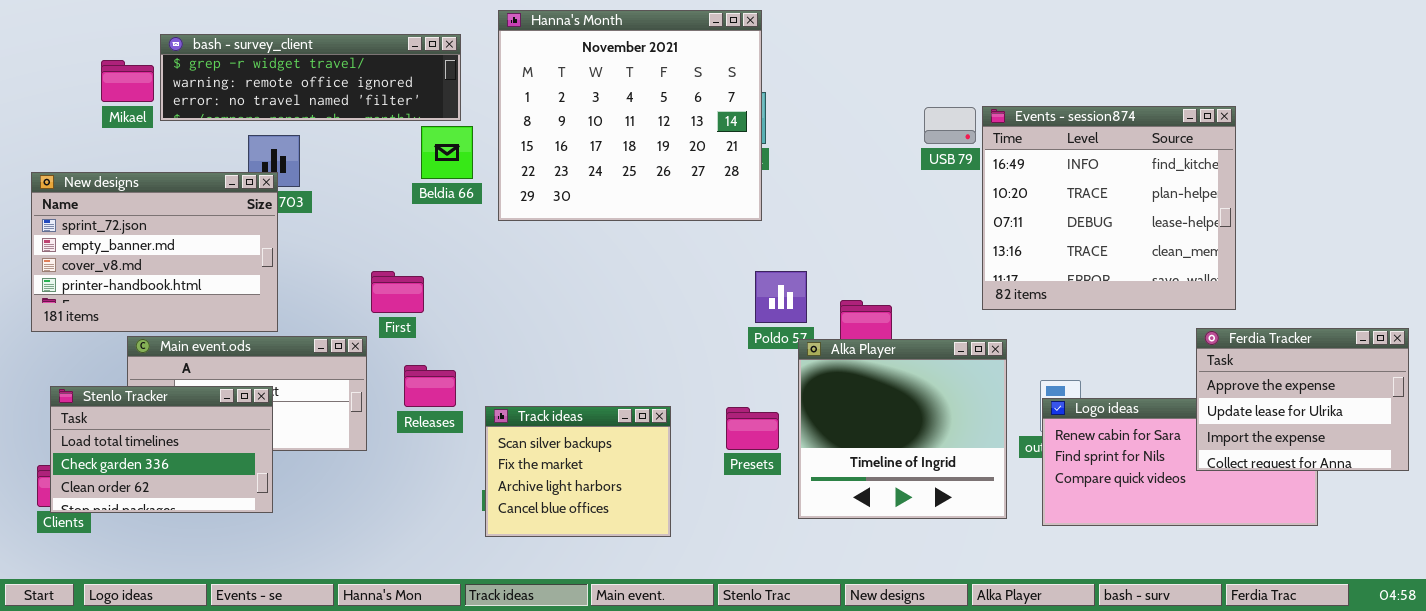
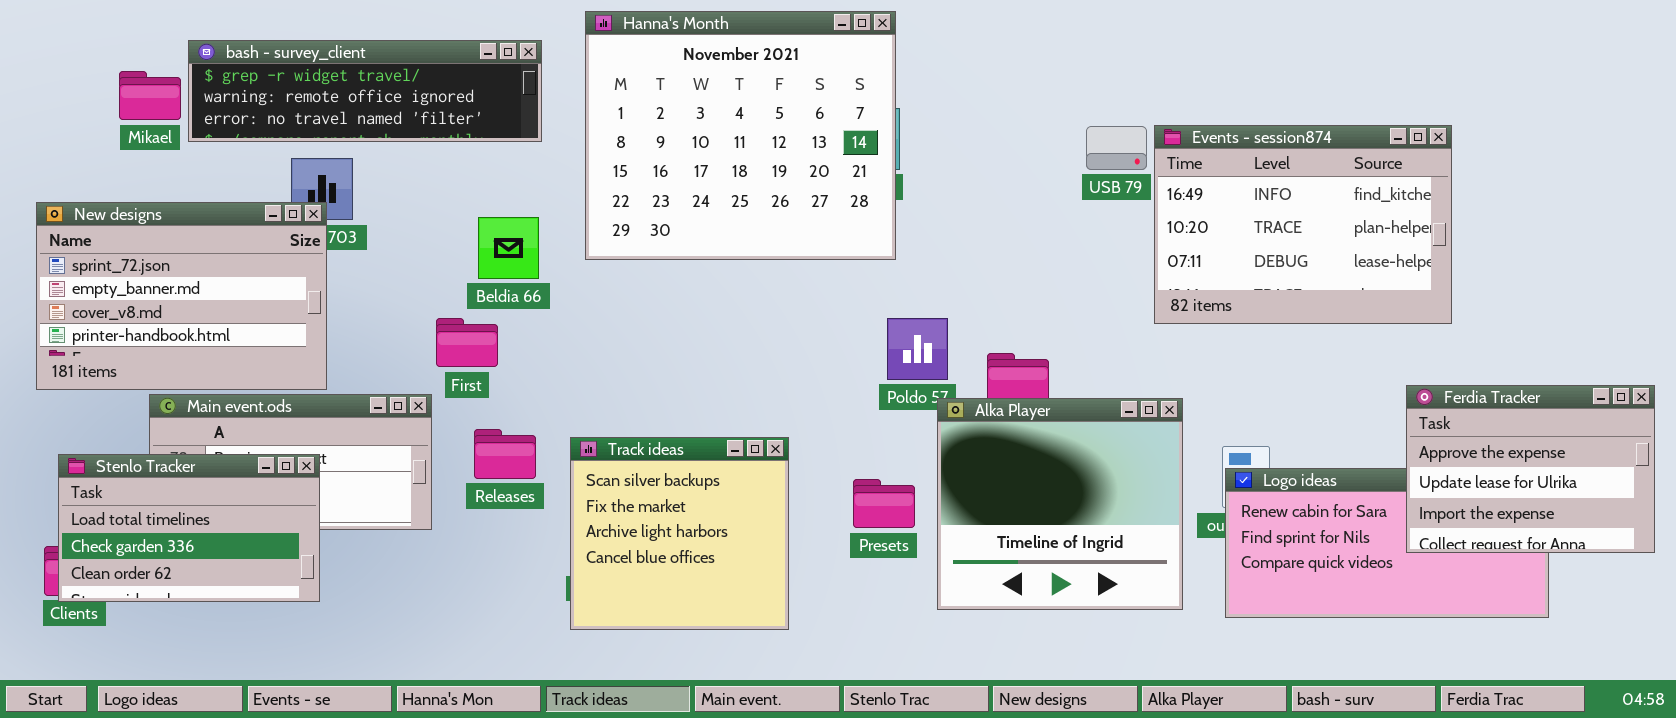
Events - session874: [982,106,1236,310] -> [1154,125,1452,324], resized
Beldia 66: [421,126,473,179] -> [478,217,539,279], moved
Track ideas: [485,406,671,537] -> [570,437,789,630], resized

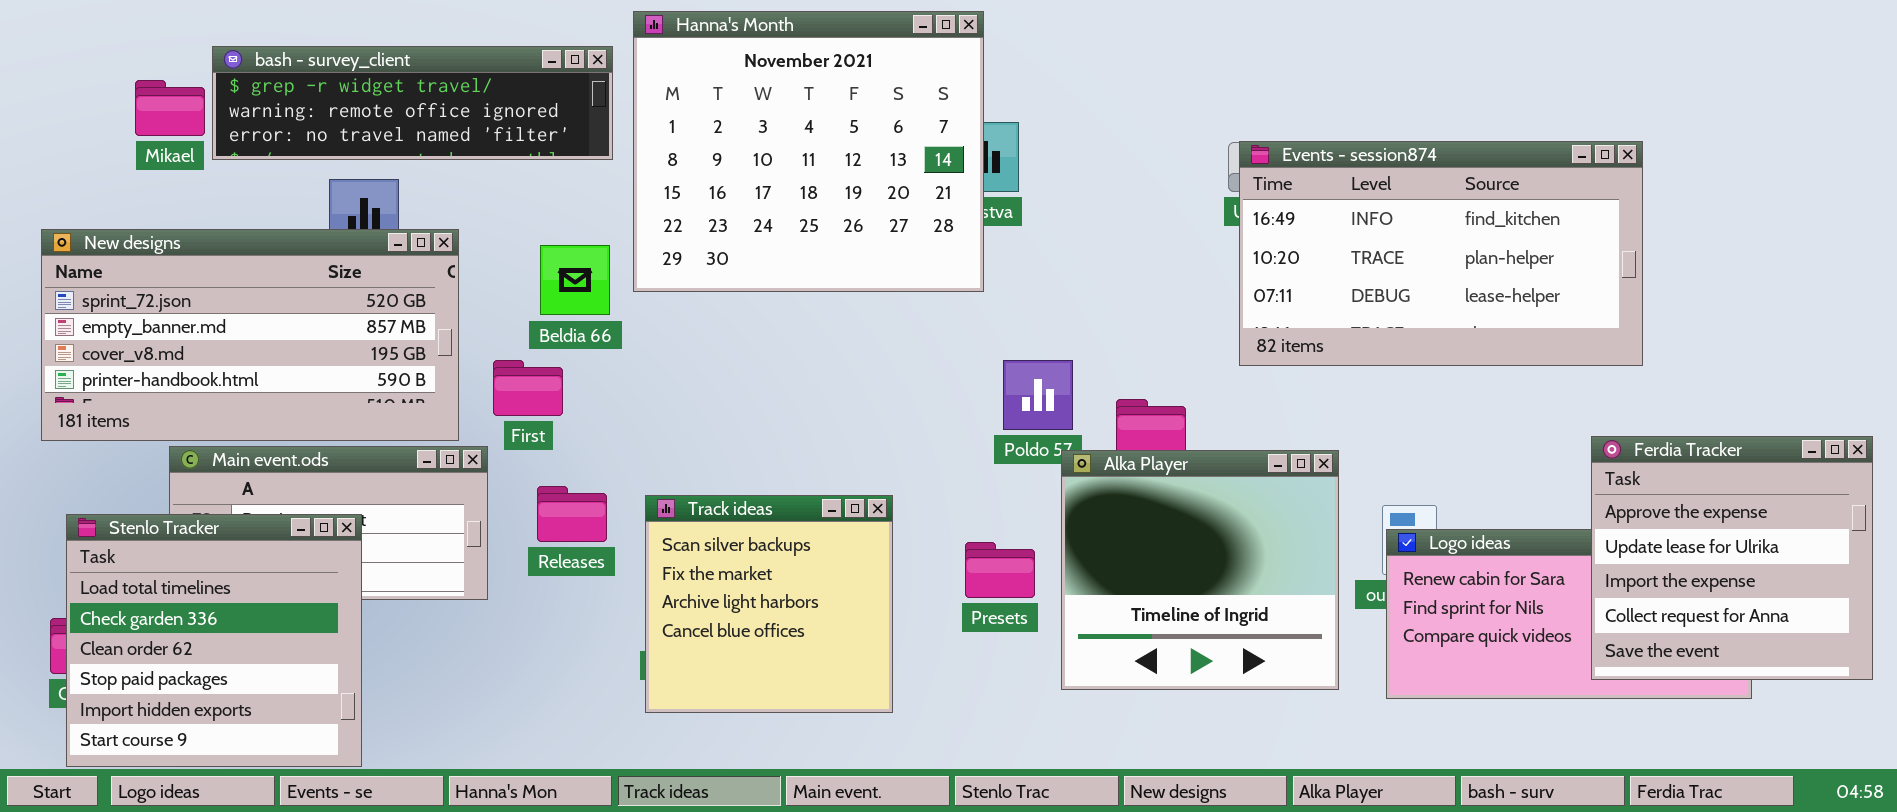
Hanna's Month: [585,11,896,260] -> [633,11,984,292], moved
Events - session874: [1154,125,1452,324] -> [1239,141,1643,366], resized
New designs: [36,202,327,390] -> [41,229,459,441], resized
Ferdia Tracker: [1406,385,1655,553] -> [1591,436,1873,680], resized
Stenlo Tracker: [58,454,320,602] -> [66,514,362,767], resized

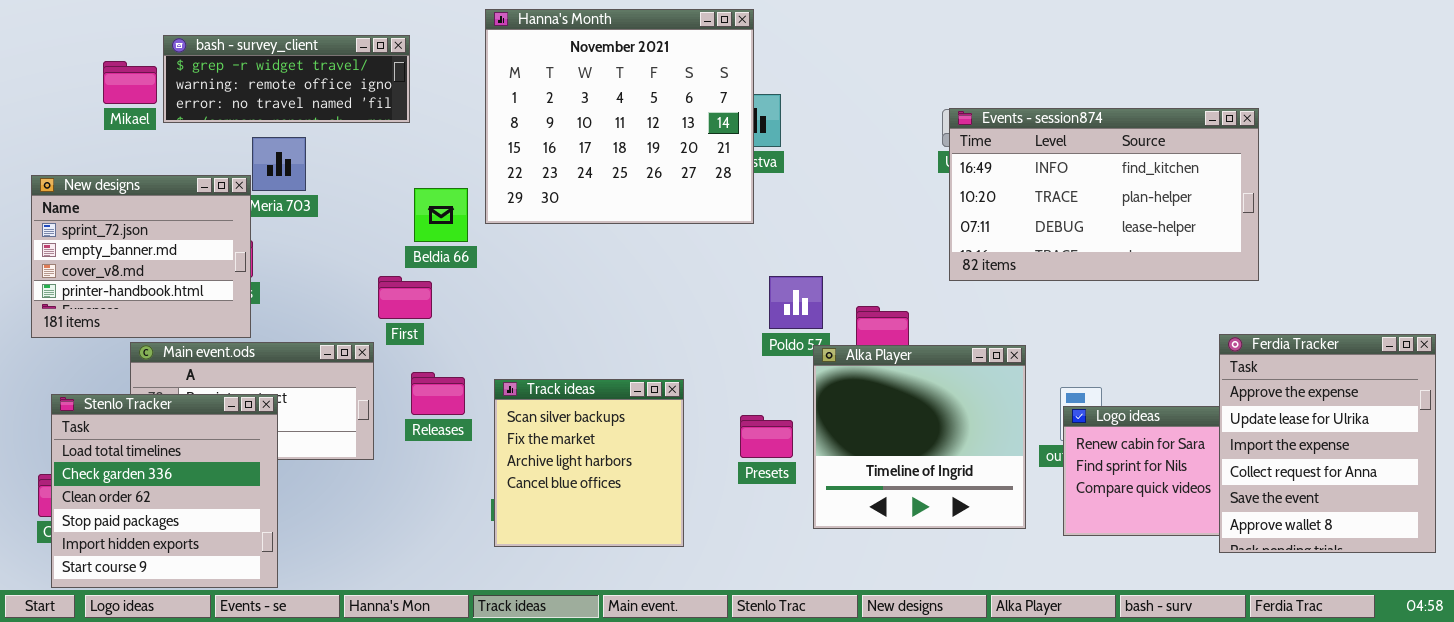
bash - survey_client: [212,46,613,160] -> [163,35,410,123], resized
New designs: [41,229,459,441] -> [31,175,251,338], resized
Ferdia Tracker: [1591,436,1873,680] -> [1219,334,1436,553], resized

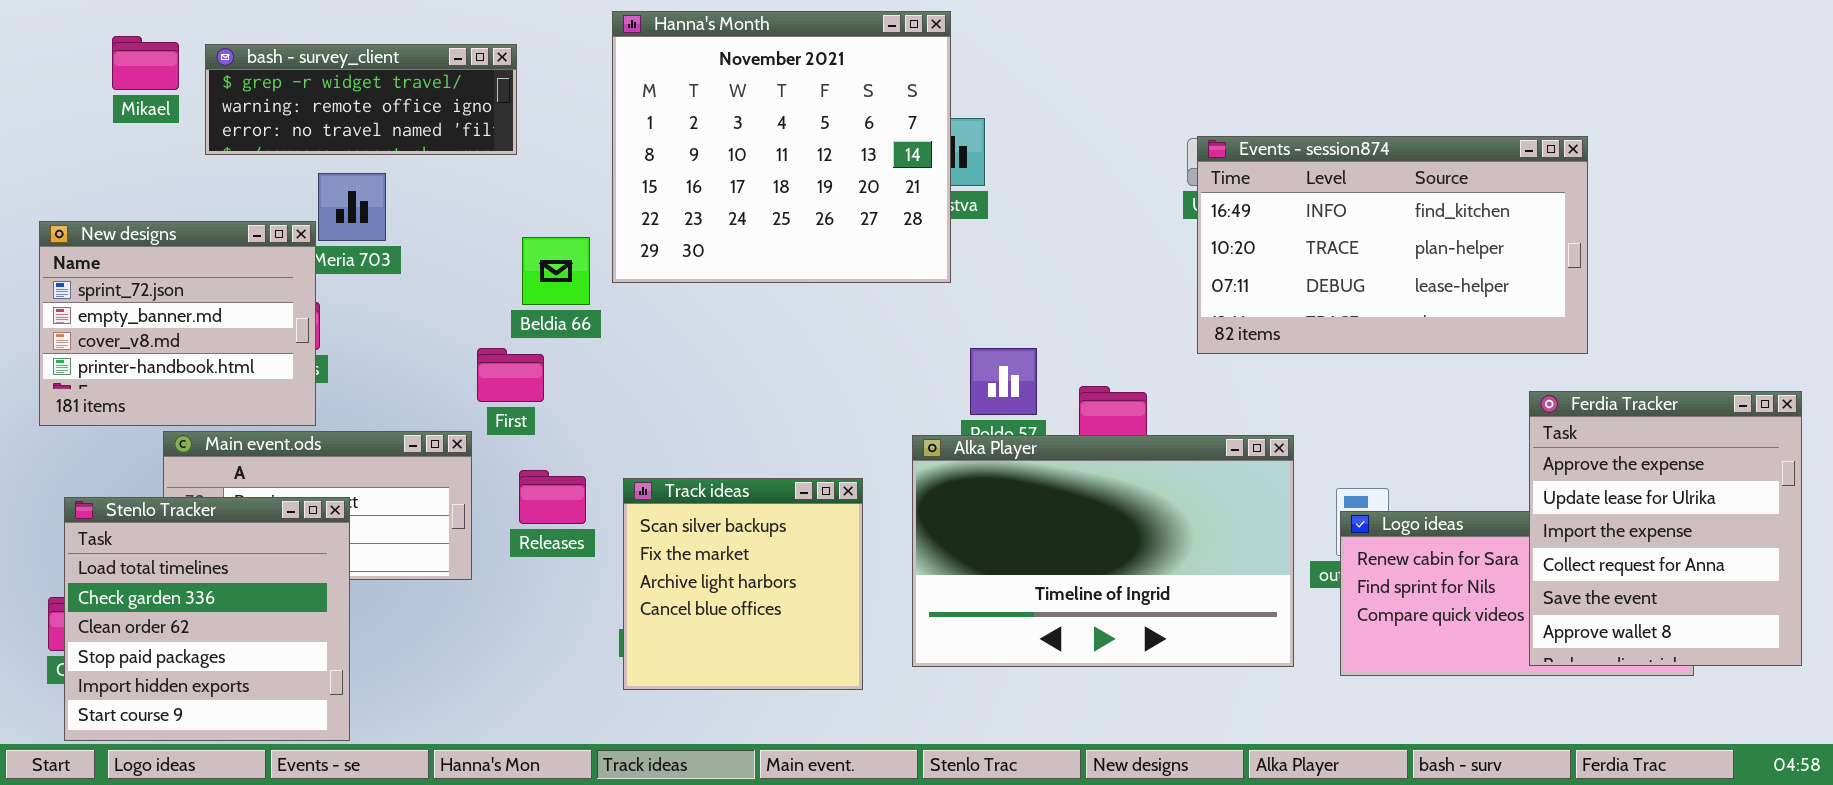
Mikael: [103,61,157,104] -> [112,36,179,90], moved
Ferdia Tracker: [1219,334,1436,553] -> [1529,391,1802,666], moved
Alka Player: [813,345,1026,529] -> [912,435,1294,667], resized

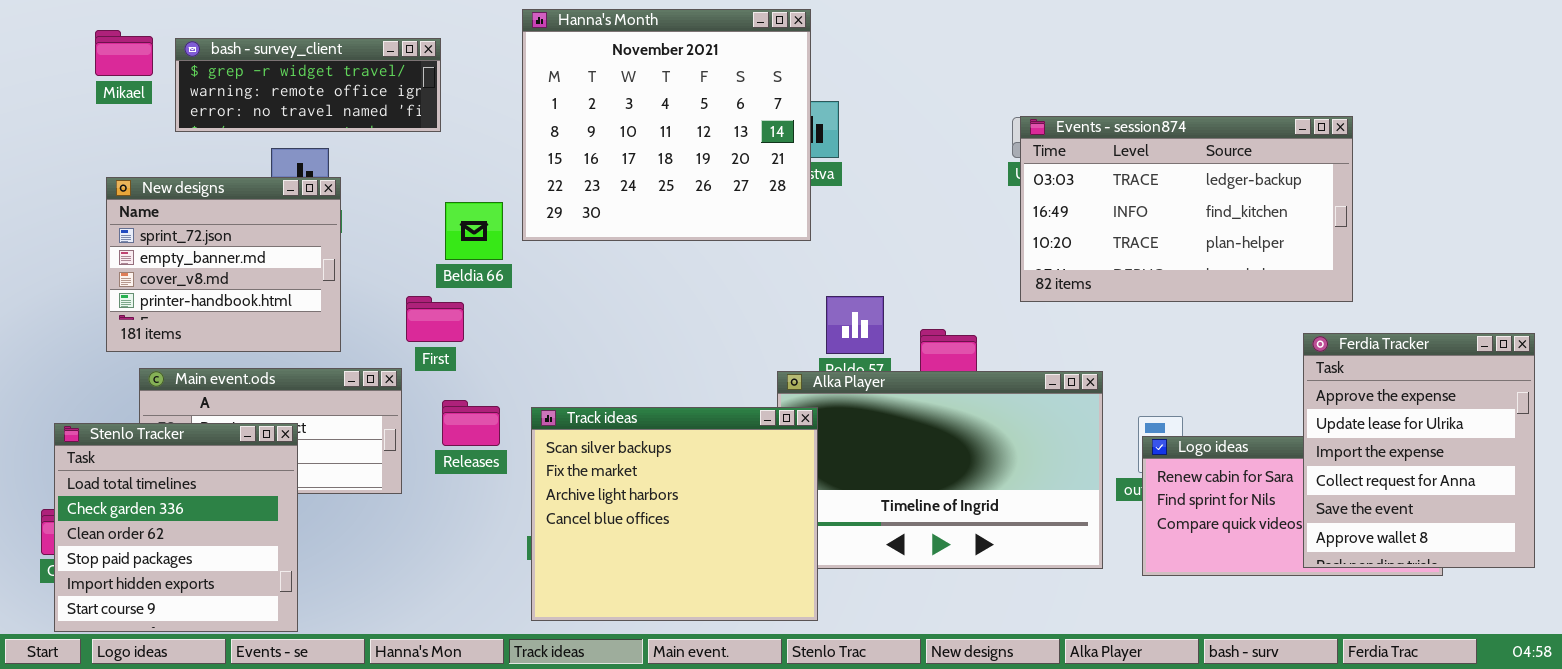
Events - session874: [1197,136,1588,354] -> [1020,116,1353,302], scrolled up 1 row
New designs: [39,221,316,426] -> [106,177,341,352], moved
Track ideas: [623,478,863,690] -> [531,407,818,621], resized

